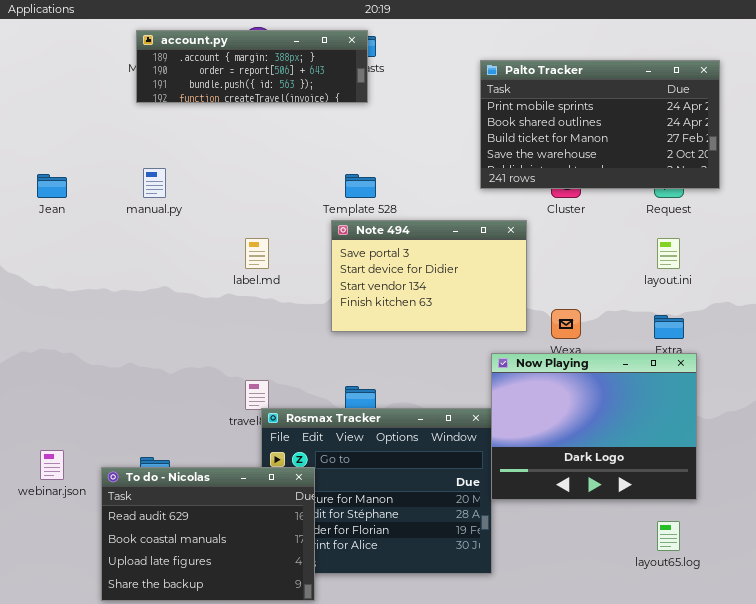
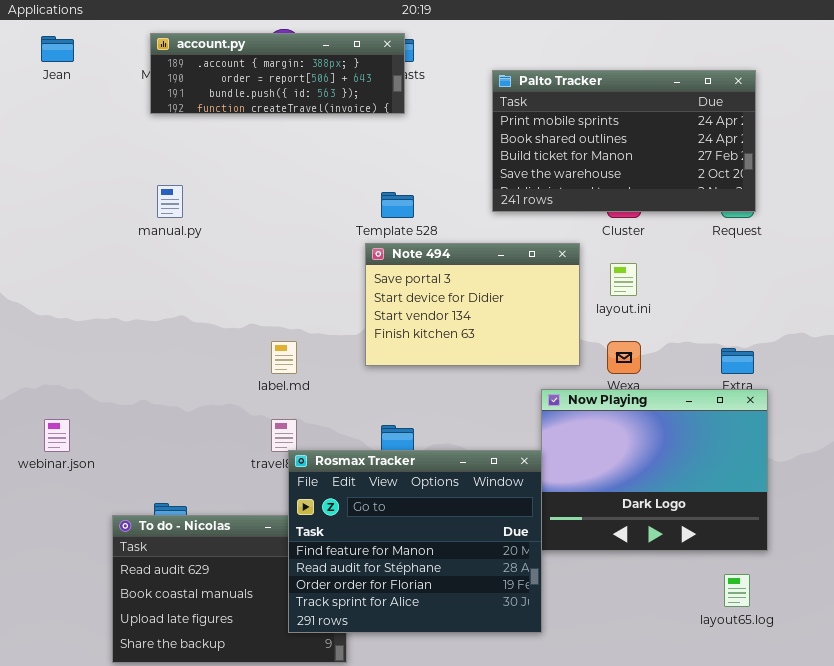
Palto Tracker: [480,60,720,189] -> [492,70,756,212], moved
Jean: [37,174,67,198] -> [41,36,74,62], moved
label.md: [245,238,269,269] -> [271,341,297,374], moved
layout.ini: [657,238,680,269] -> [610,263,637,296], moved
Rosmax Tracker: [261,408,492,574] -> [288,450,542,633], raised
webinar.json: [40,450,64,480] -> [44,419,70,452], moved

